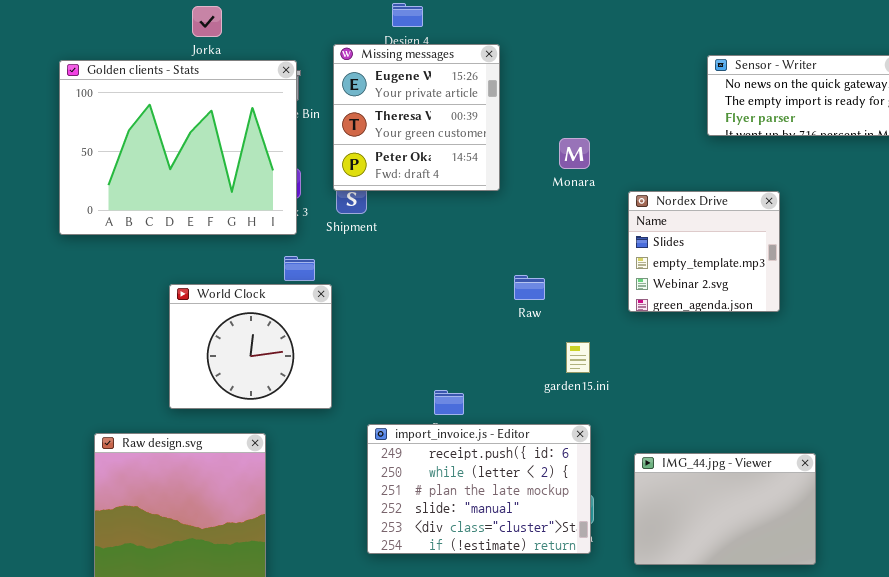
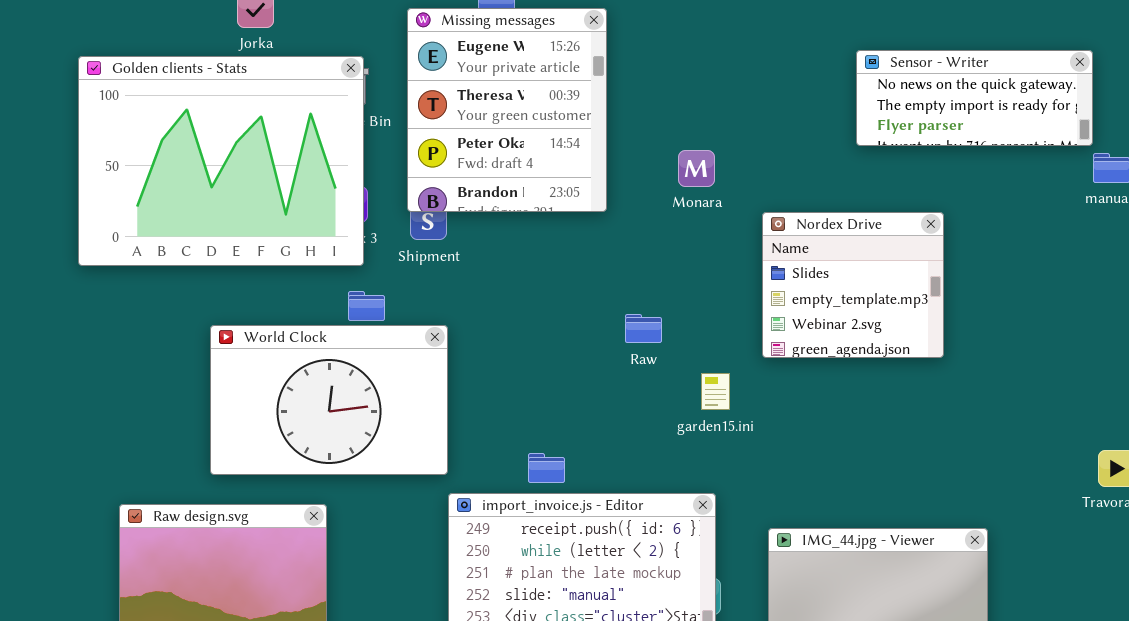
Missing messages: [333,44,500,191] -> [407,8,607,212], resized
World Clock: [169,284,332,409] -> [210,325,448,475], resized
garden15.ini: [566,342,590,373] -> [701,373,730,410], moved

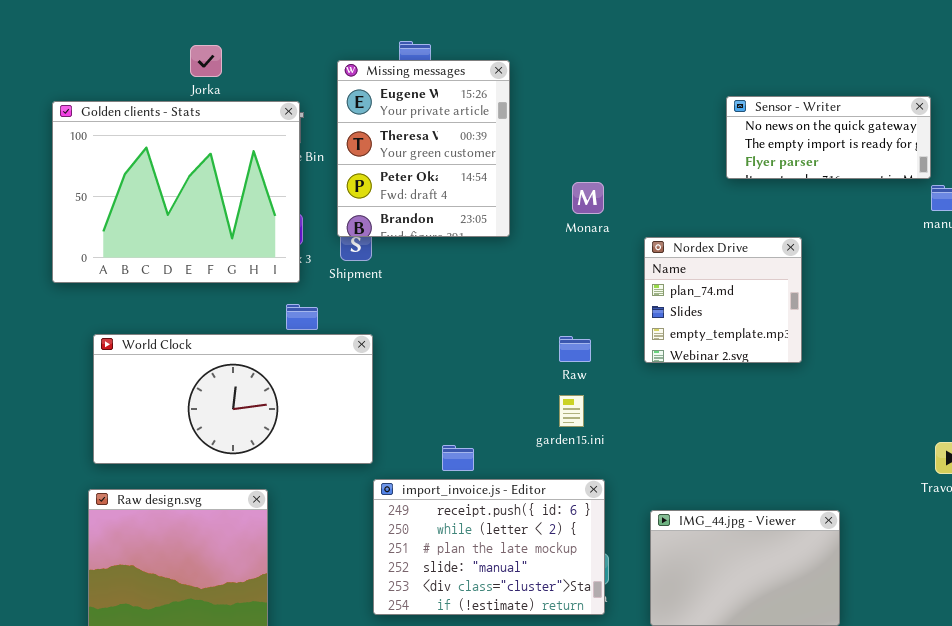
Nordex Drive: [762,212,944,358] -> [644,237,802,363], scrolled up 1 row
Raw: [625,314,662,343] -> [559,336,591,362], moved
World Clock: [210,325,448,475] -> [93,334,373,464], resized
garden15.ini: [701,373,730,410] -> [559,395,584,427], moved

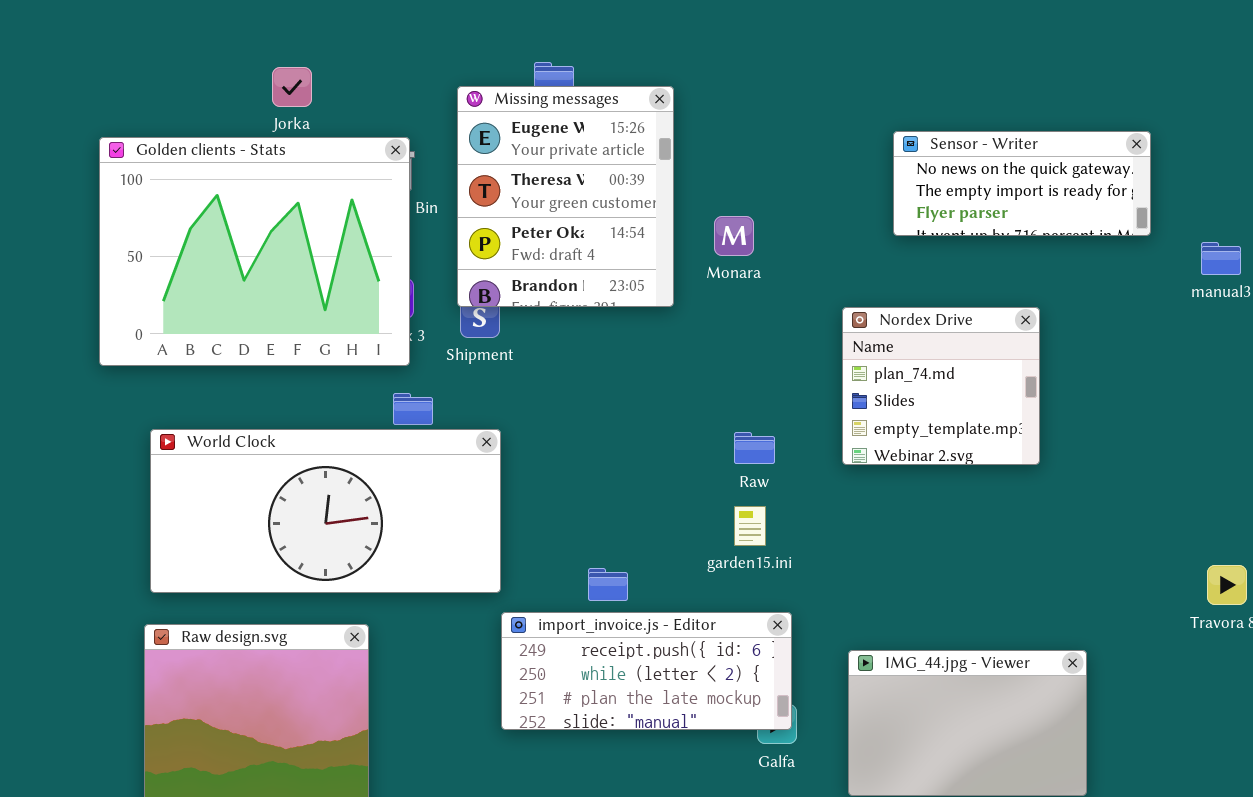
Sensor - Writer: [726,96,931,179] -> [893,131,1151,236], moved
Monara: [572,182,604,214] -> [714,216,754,256], moved
import_invoice.js - Editor: [373,479,605,615] -> [501,612,792,730], resized

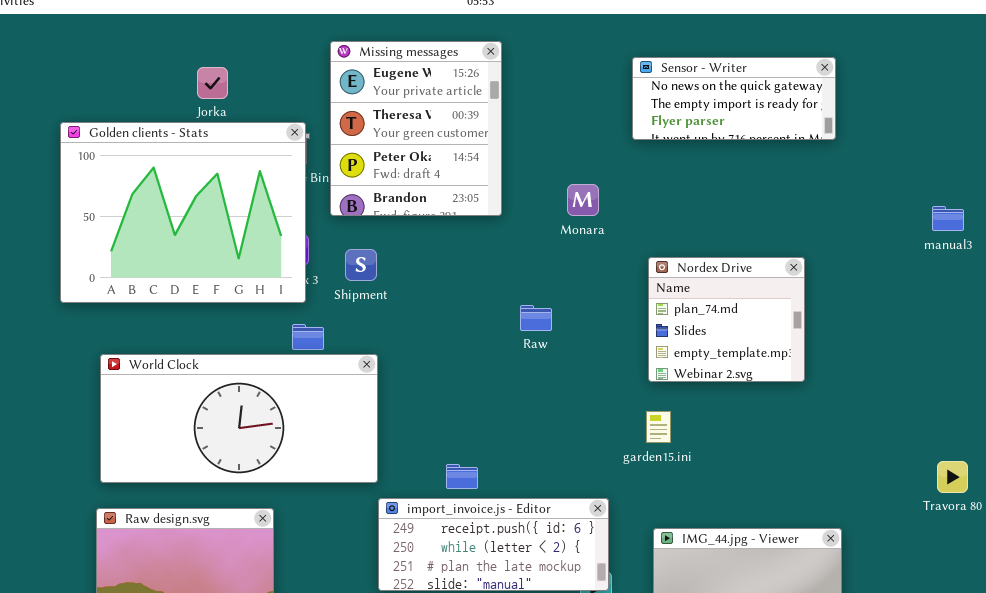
Missing messages: [457,86,674,307] -> [330,41,502,216], moved
Sensor - Writer: [893,131,1151,236] -> [632,57,836,140], moved
Monara: [714,216,754,256] -> [567,184,599,216], moved
Raw: [734,432,775,464] -> [520,305,552,331], moved
garden15.ini: [734,506,766,546] -> [646,411,671,443], moved

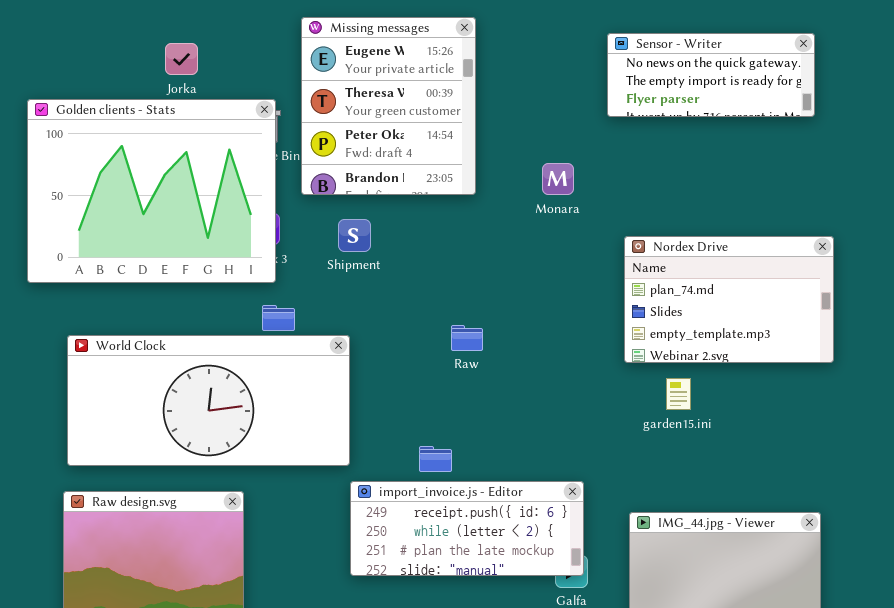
Shipment: [345,249,377,281] -> [338,219,371,252], moved
Nordex Drive: [648,257,805,382] -> [624,236,834,363], resized
Raw: [520,305,552,331] -> [451,325,483,351], moved
garden15.ini: [646,411,671,443] -> [666,378,691,410], moved

